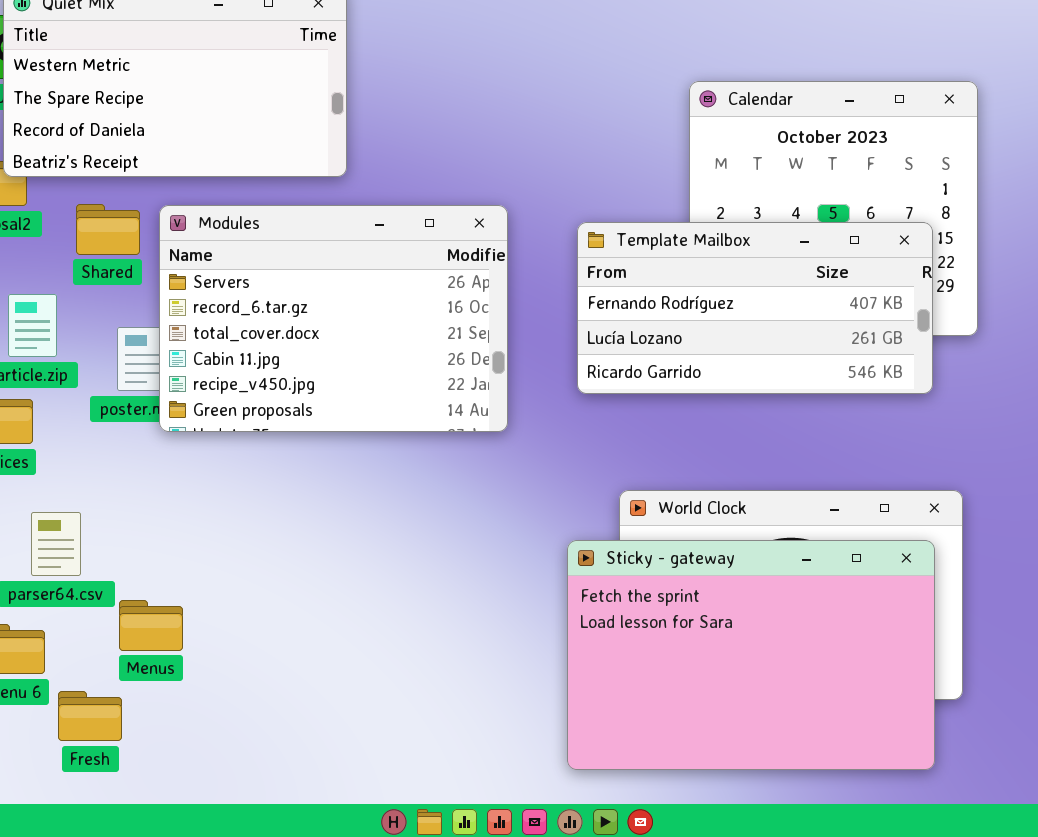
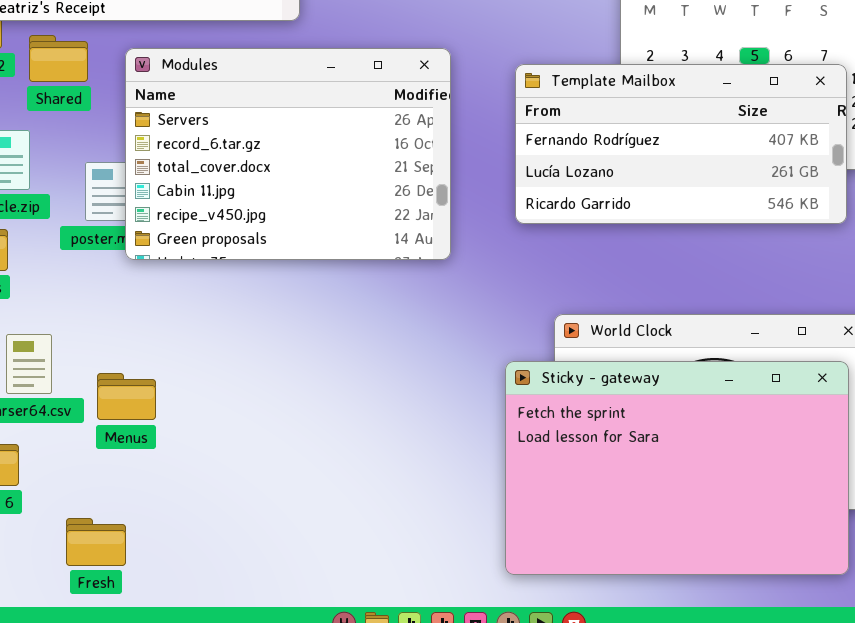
Shared: [76,204,140,255] -> [29,35,88,82], moved
Menus: [119,600,183,651] -> [97,373,156,420], moved
Fresh: [58,691,122,741] -> [66,518,126,566], moved

